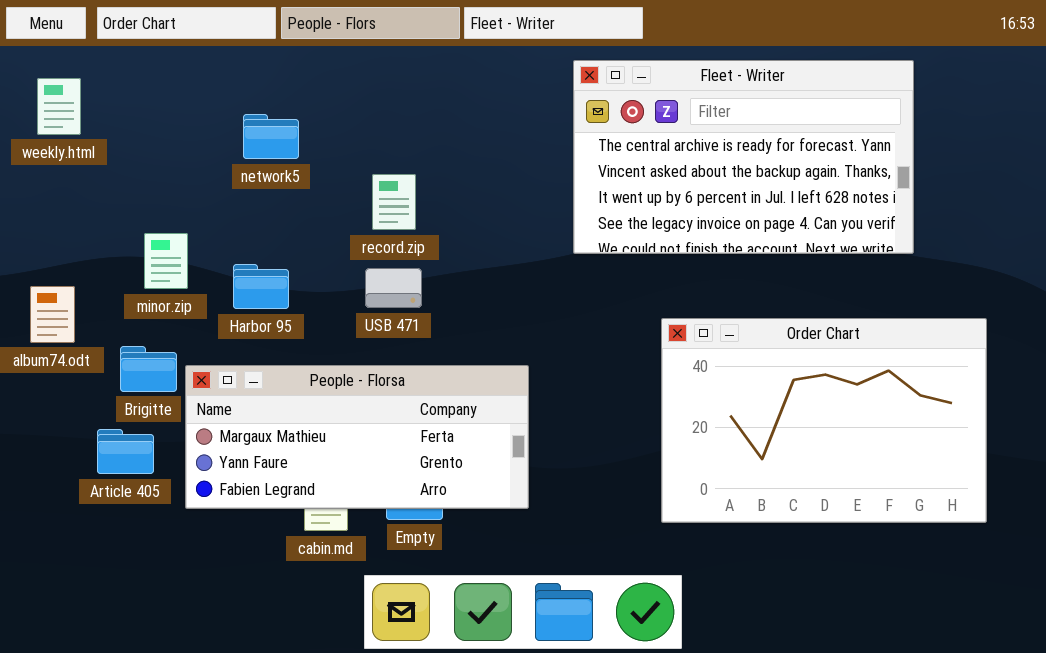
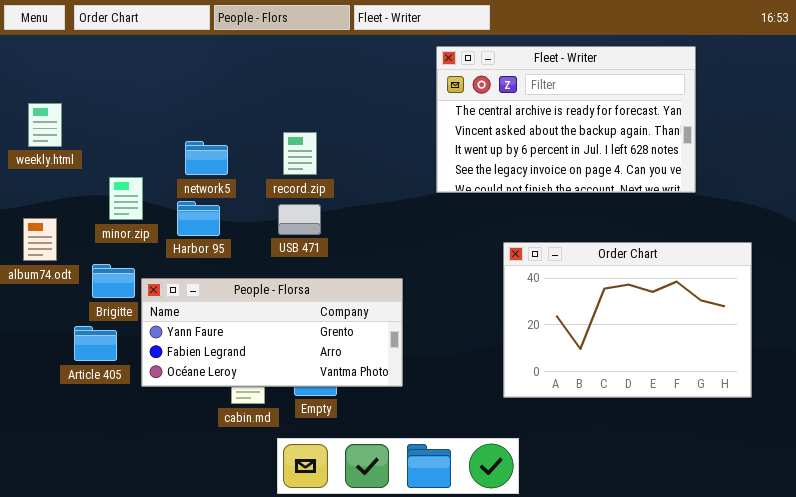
weekly.html: [37,78,81,135] -> [28,103,62,147], moved
network5: [243,114,299,159] -> [185,141,228,175], moved
People - Florsa: [185,365,529,509] -> [141,278,403,387], scrolled down 1 row

